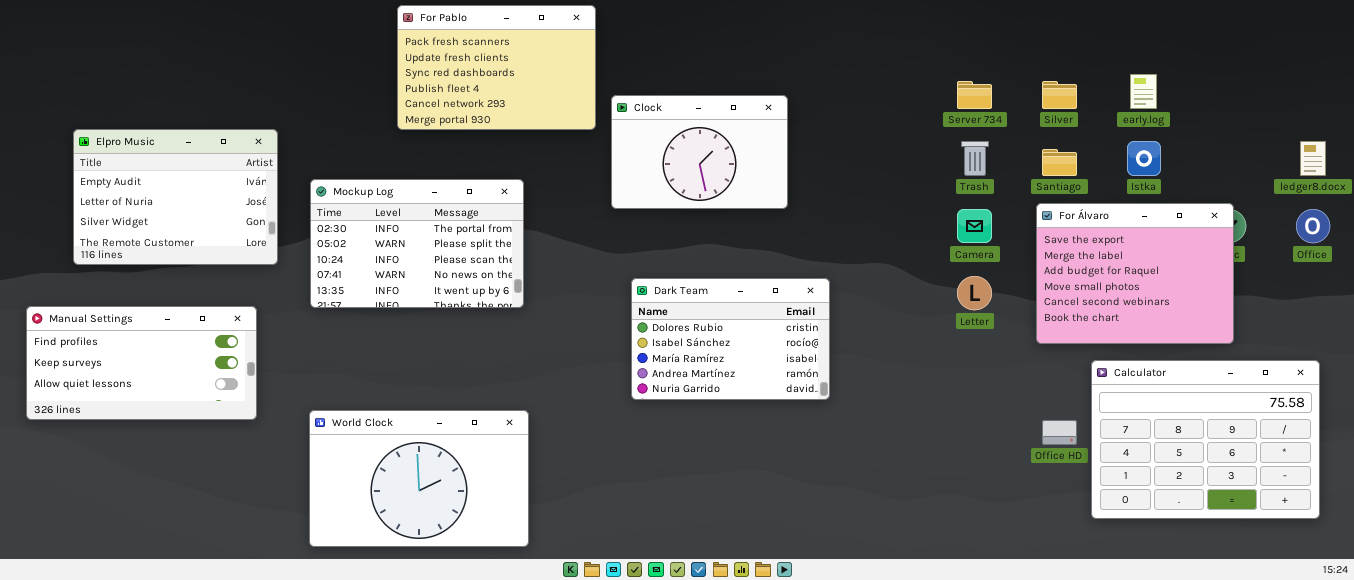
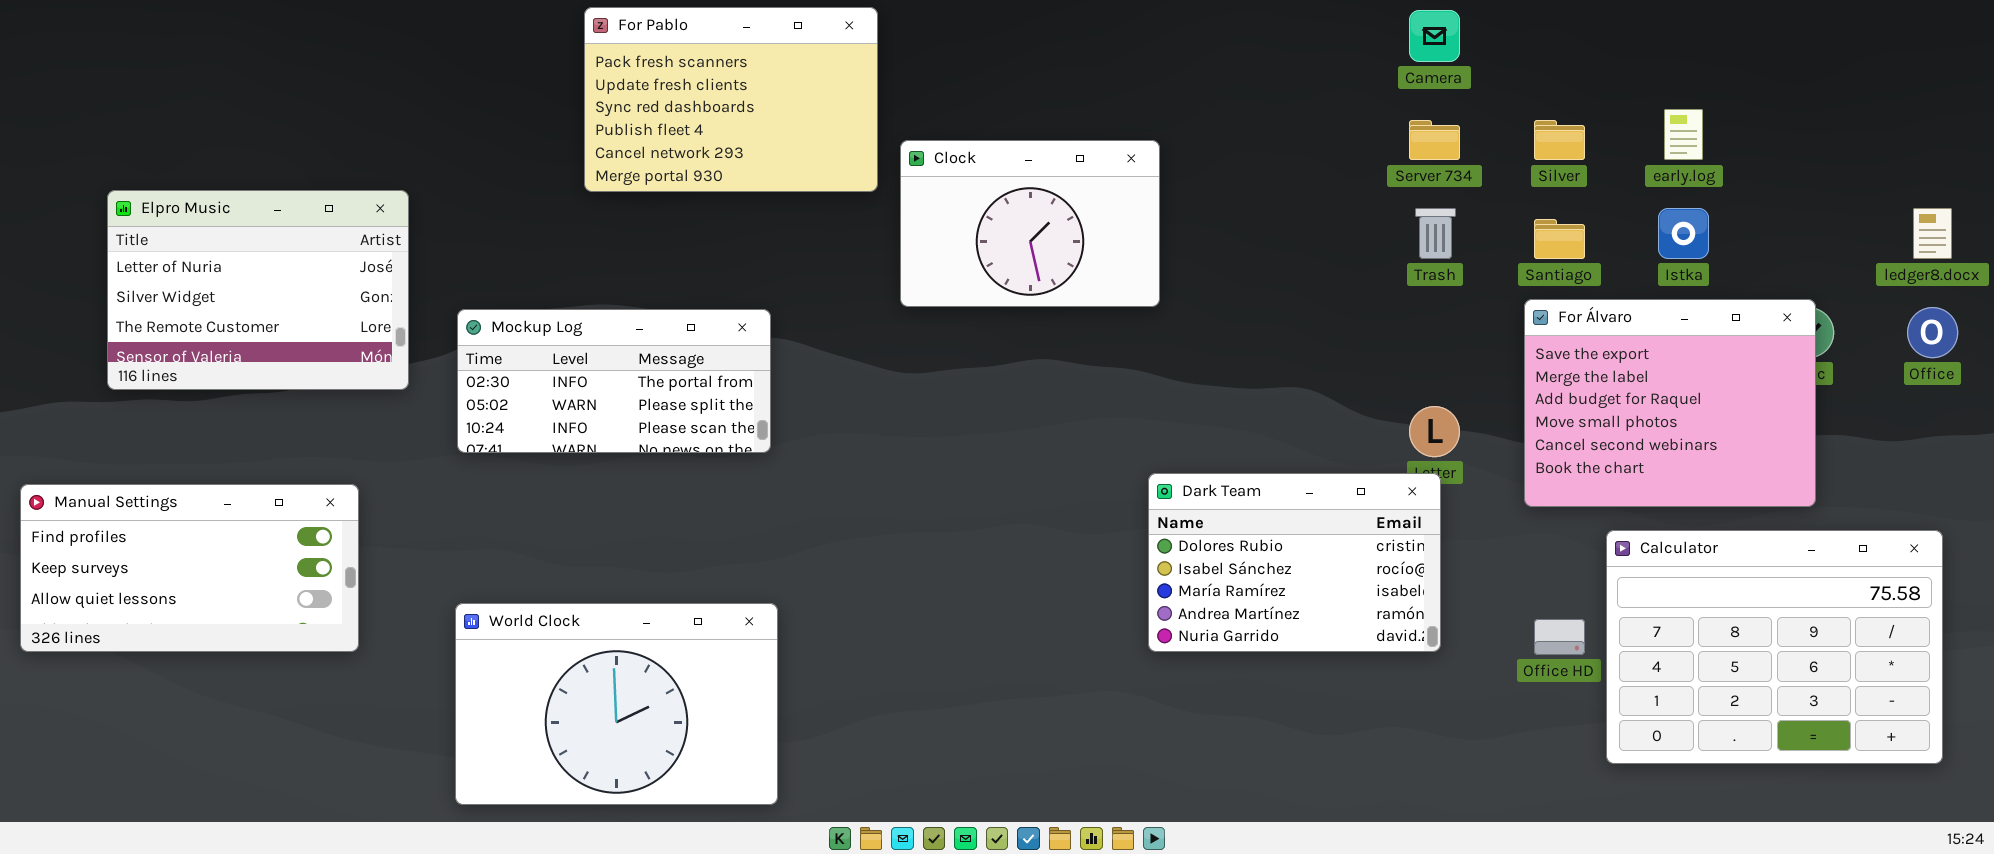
Elpro Music: [73,129,278,265] -> [107,190,409,390], scrolled down 1 row
Mockup Log: [310,179,524,308] -> [457,309,771,453], resized
Camera: [957,209,992,243] -> [1409,10,1460,62], moved
Dark Team: [631,278,830,400] -> [1148,473,1441,652], moved
Manual Settings: [26,306,257,420] -> [20,484,359,652], moved

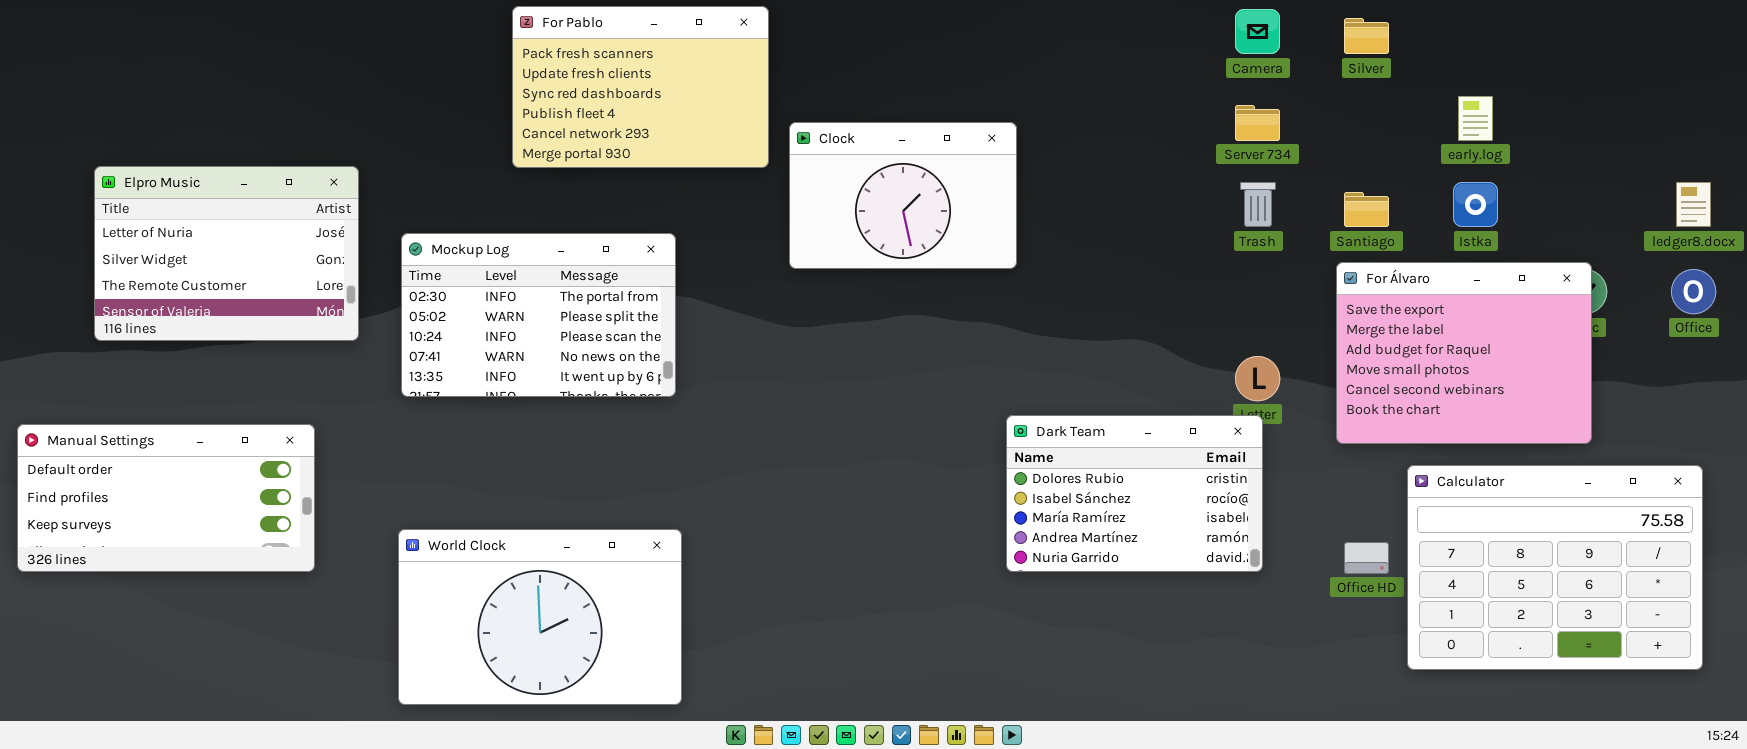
Silver: [1534,120,1585,160] -> [1344,18,1389,54], moved
Mockup Log: [457,309,771,453] -> [401,233,676,397], resized
Manual Settings: [20,484,359,652] -> [17,424,315,572], scrolled up 1 row

